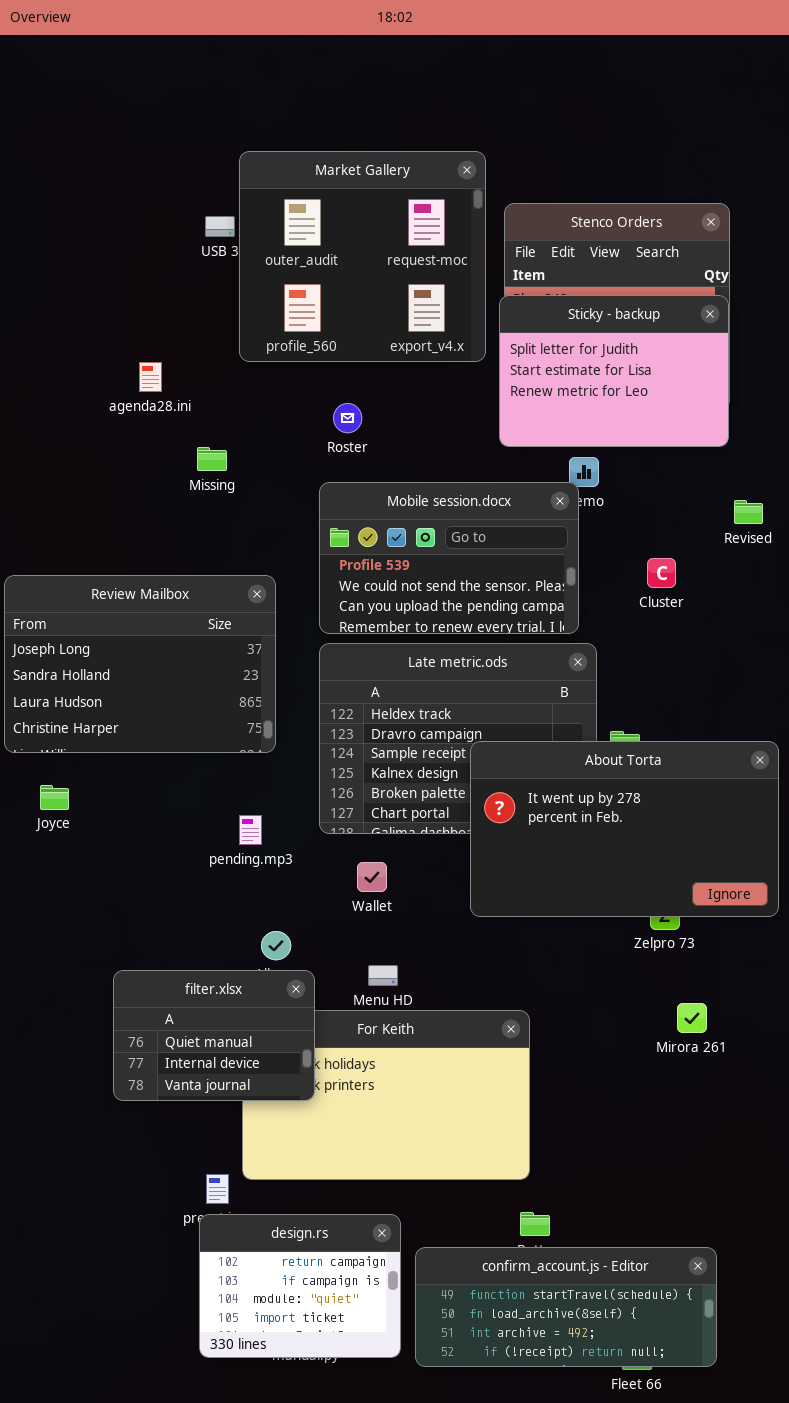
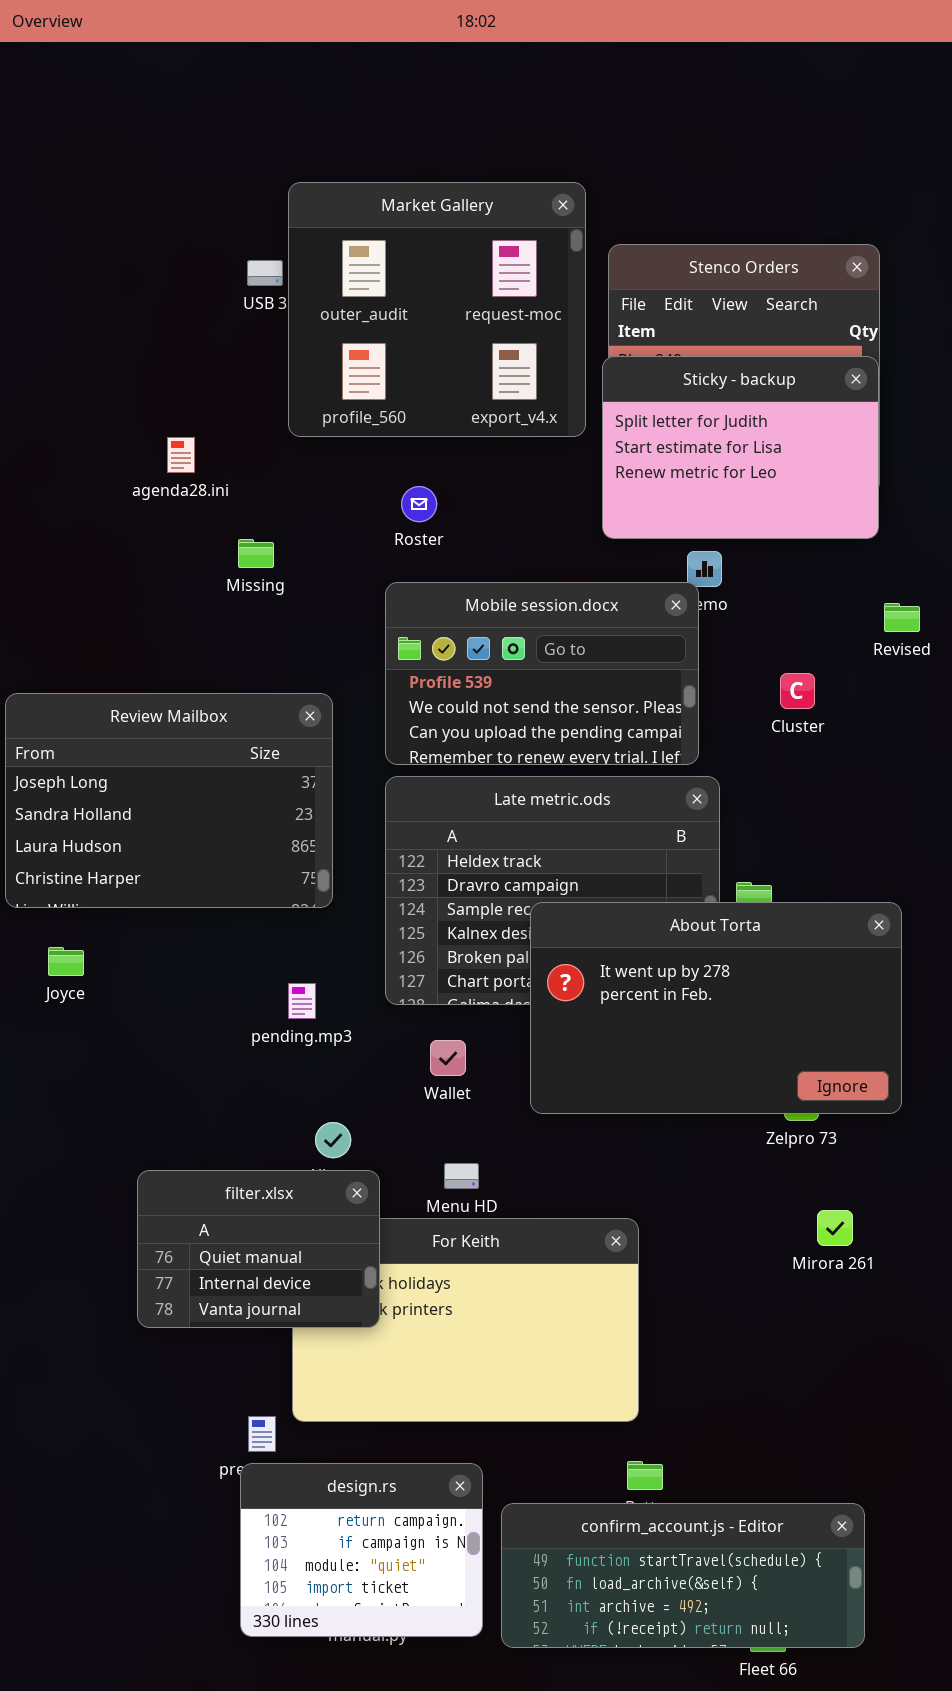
About Torta: [470,741,779,917] -> [530,902,902,1114], moved

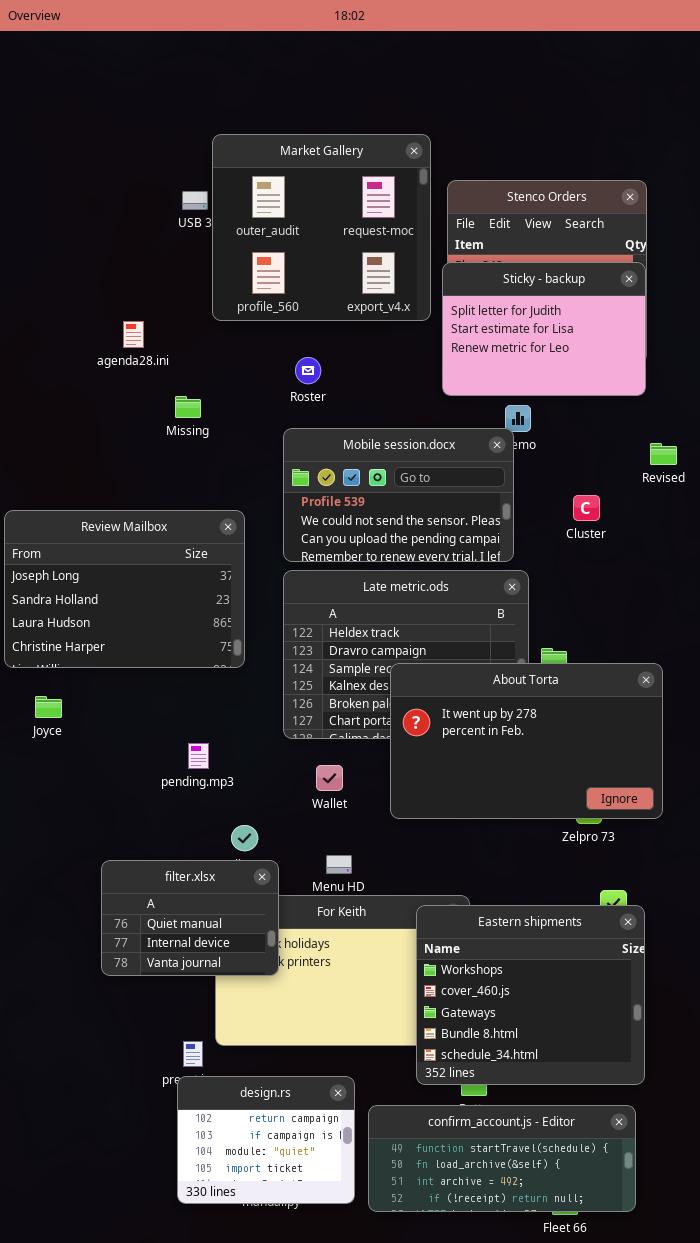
pending.mp3: [288,983,316,1019] -> [188,743,209,769], moved
Eastern shipments: none -> [416,905,645,1085], opened

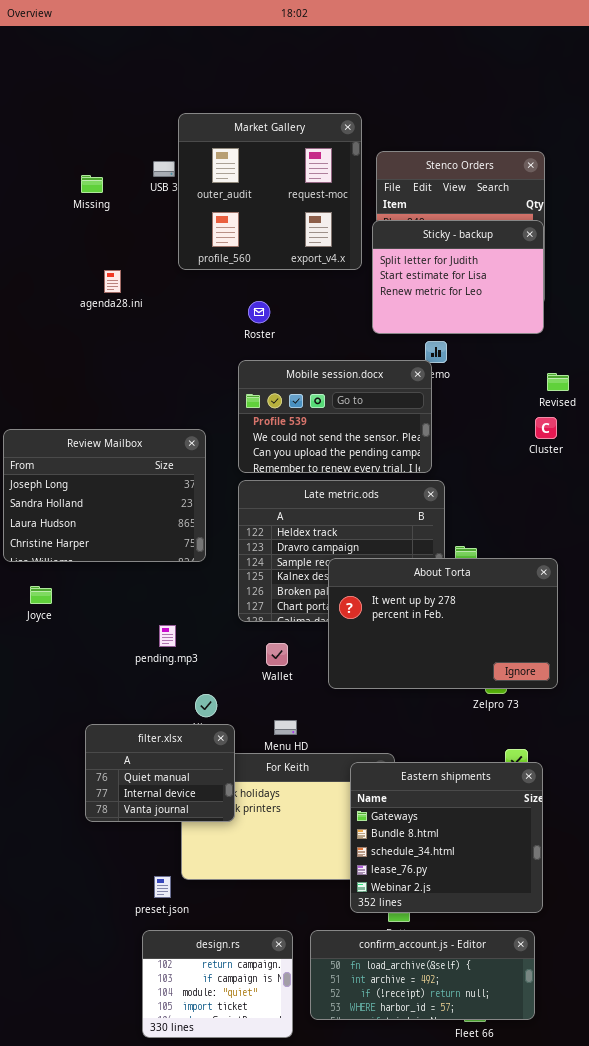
Missing: [175,396,201,418] -> [81,175,103,193], moved
Cluster: [573,495,600,521] -> [535,417,557,439], moved
Eastern shipments: [416,905,645,1085] -> [350,762,543,913], scrolled down 2 rows
design.rs: [177,1076,355,1204] -> [142,930,293,1038], moved
confirm_account.js - Editor: [368,1105,636,1212] -> [310,930,535,1020], scrolled down 1 row

